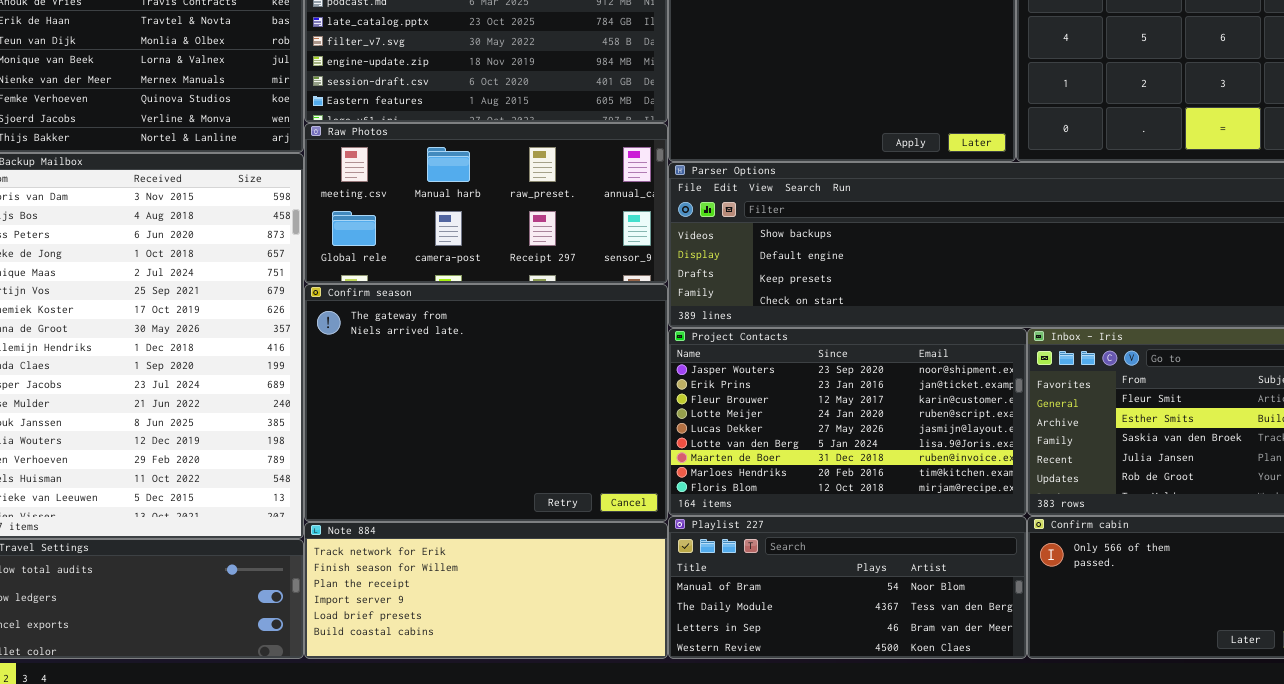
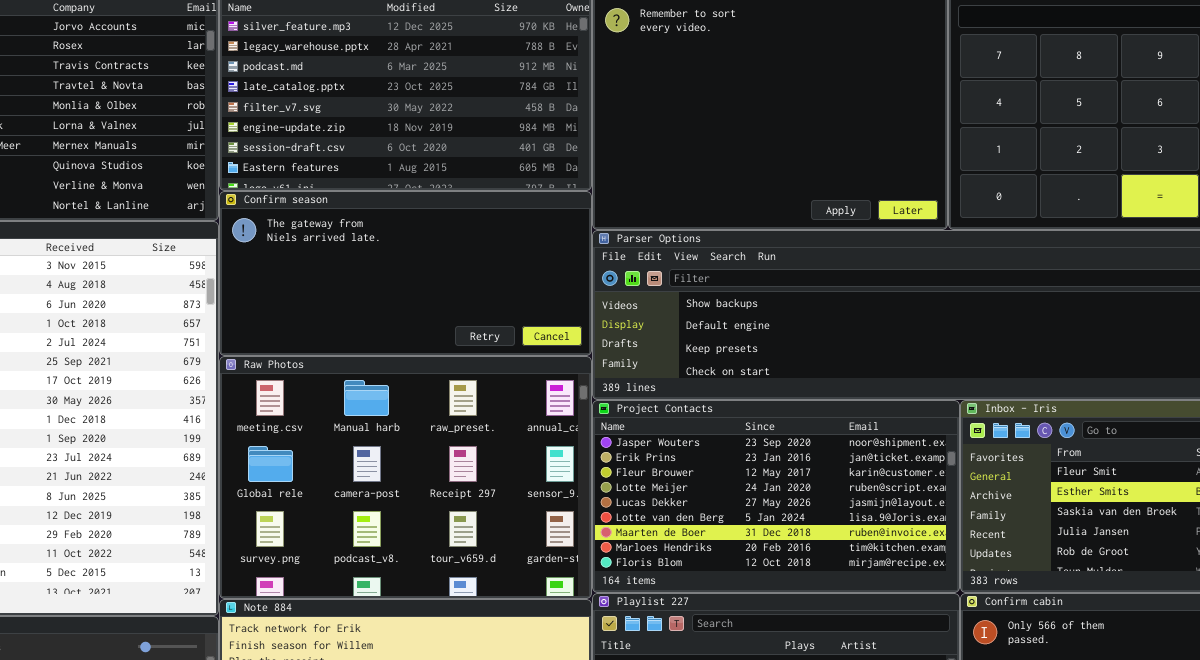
Raw Photos: [304,123,668,284] -> [219,356,592,599], moved, resized
Confirm season: [304,284,668,522] -> [219,191,592,356], moved, resized

